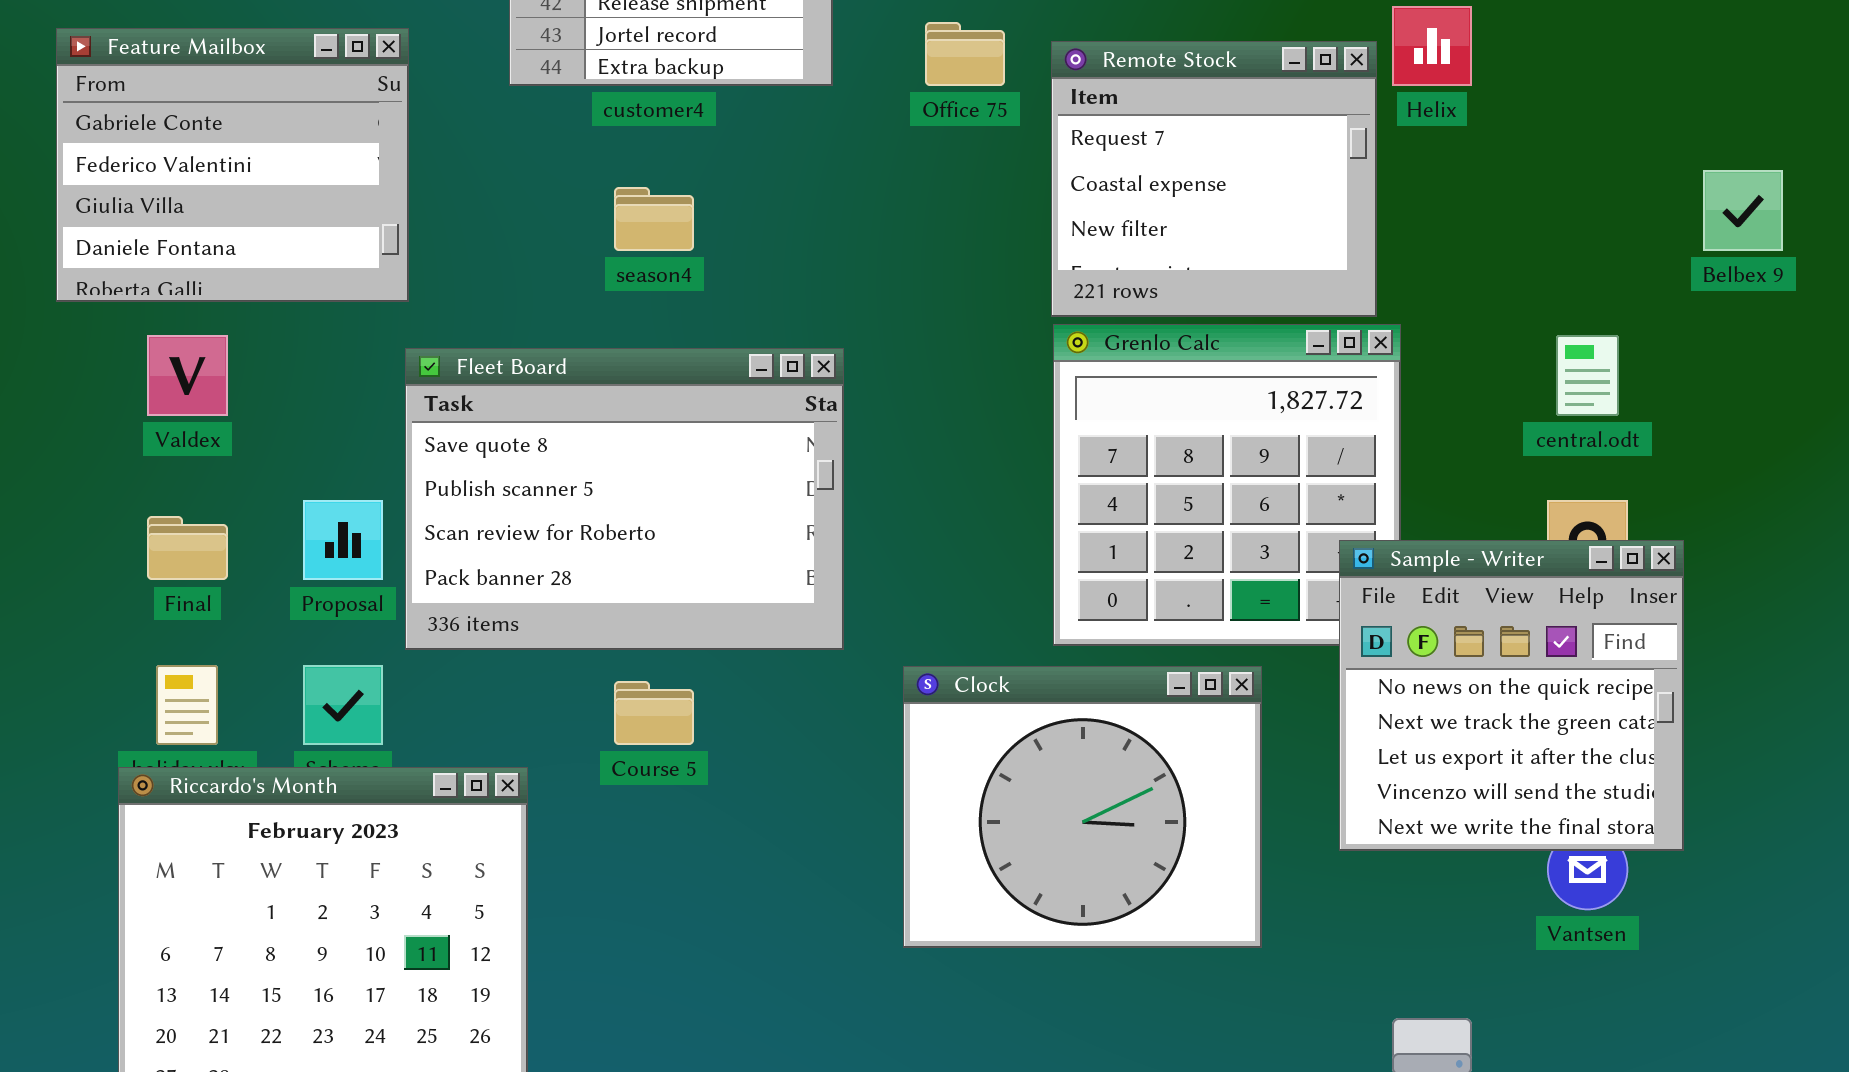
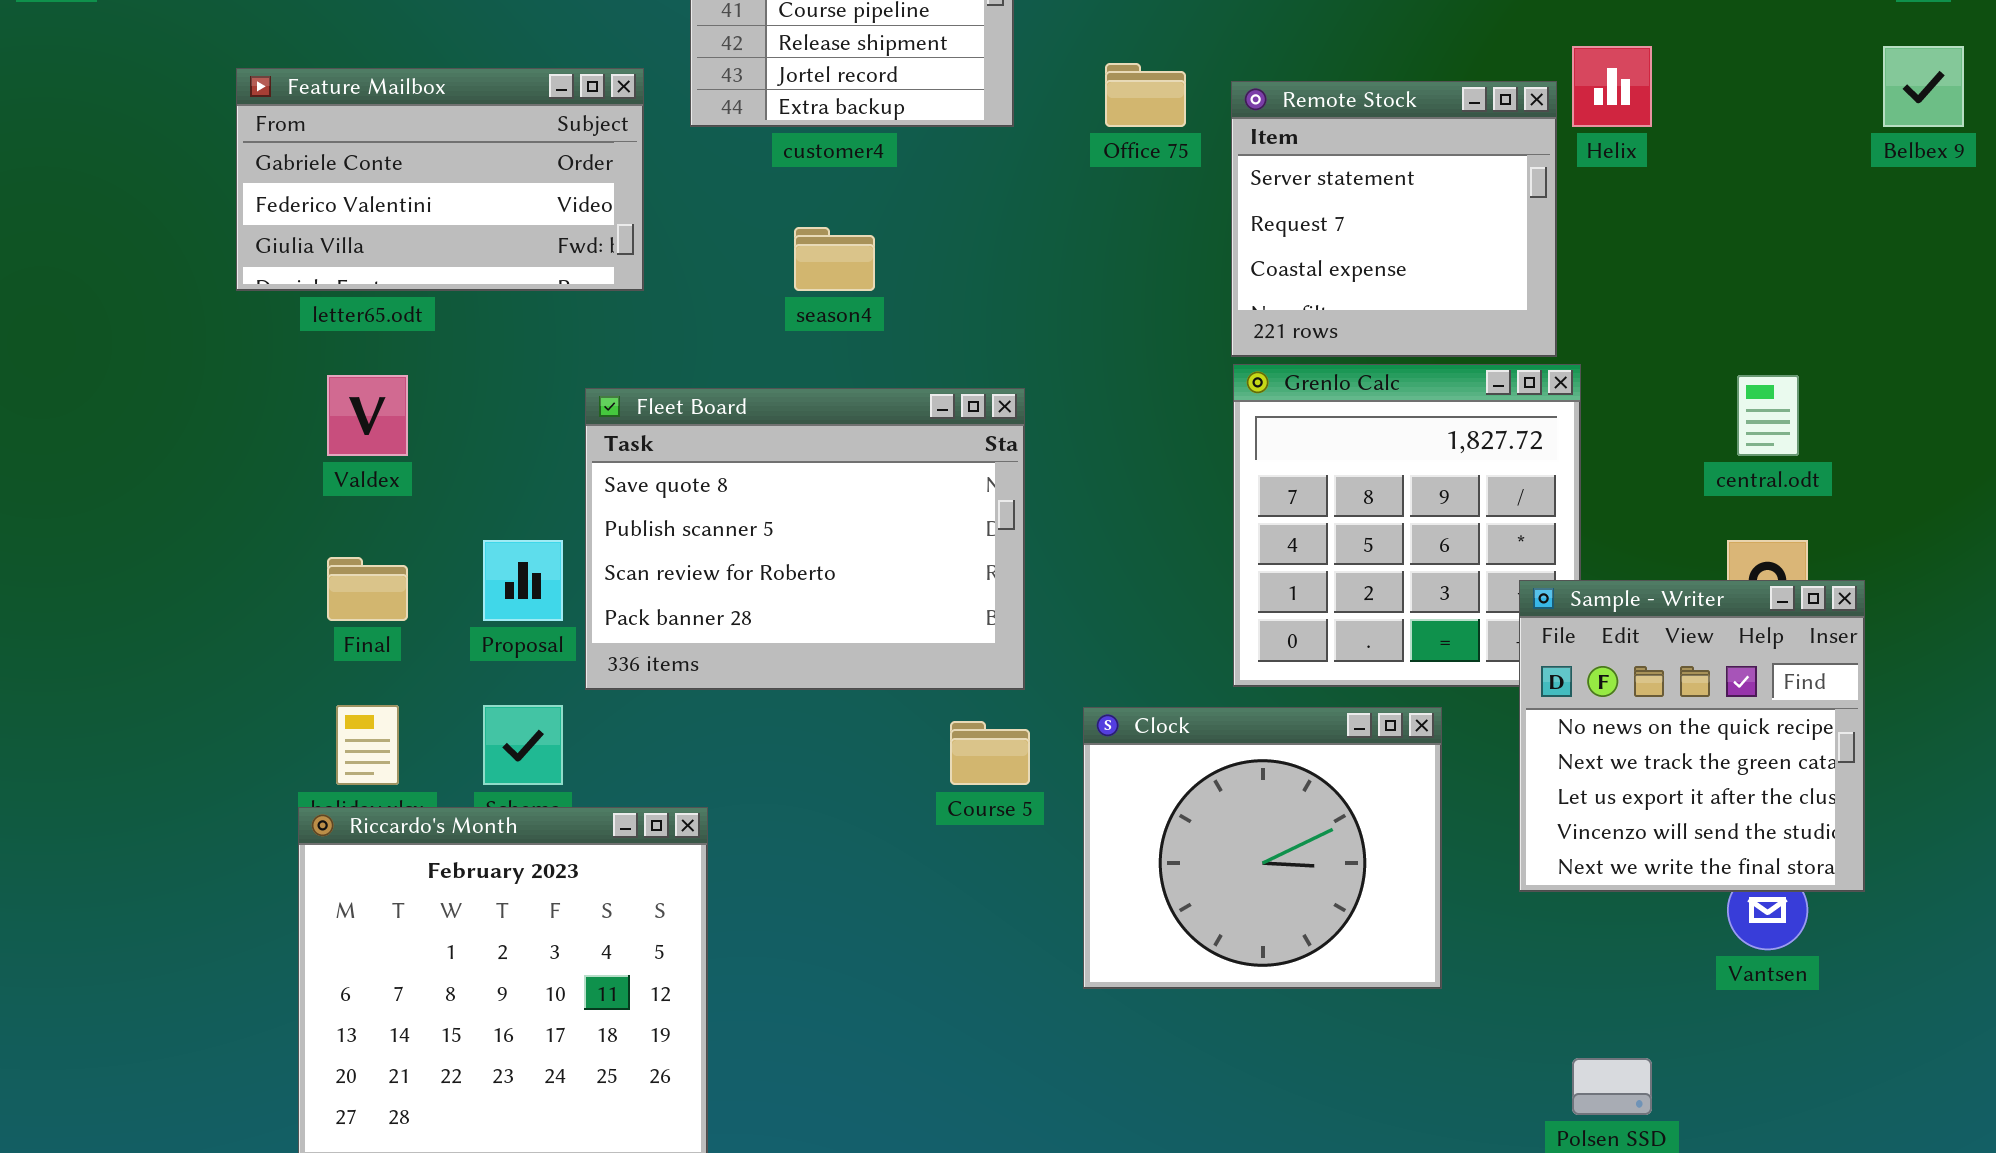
Feature Mailbox: [56,28,409,302] -> [236,68,644,291], resized
Remote Stock: [1051,41,1377,317] -> [1231,81,1557,357], scrolled up 1 row
Belbex 9: [1703,170,1783,251] -> [1883,46,1964,127], moved
Course 5: [614,681,694,745] -> [950,721,1030,785], moved

